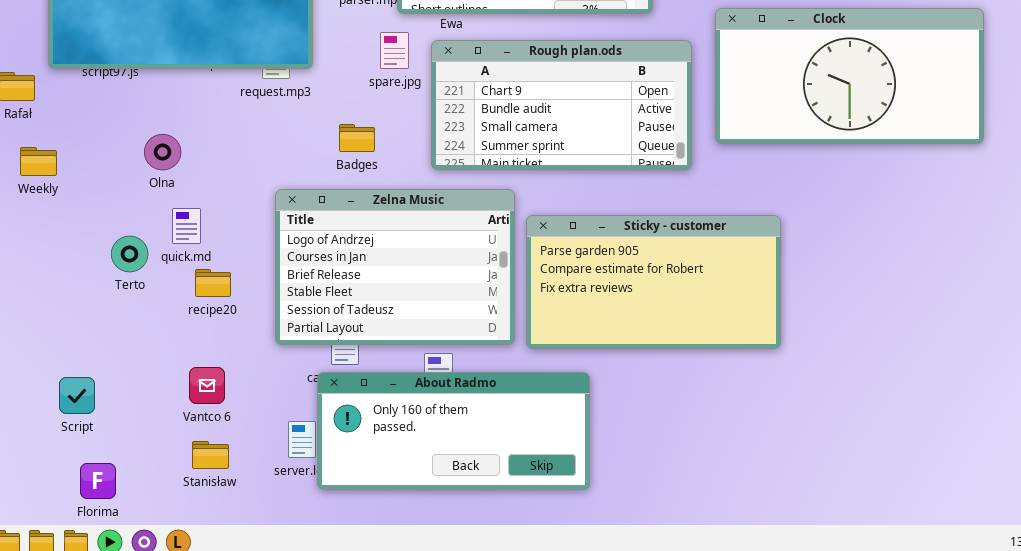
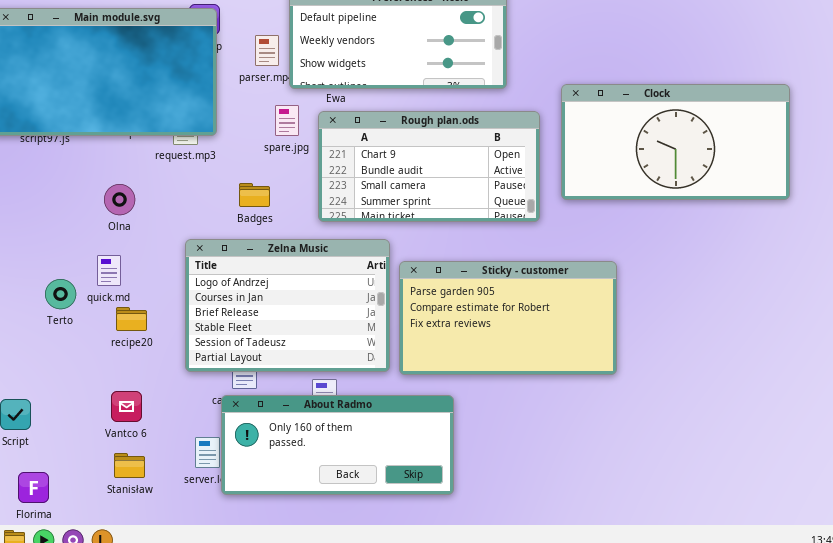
Olna: [144,134,181,170] -> [104,184,135,215], moved

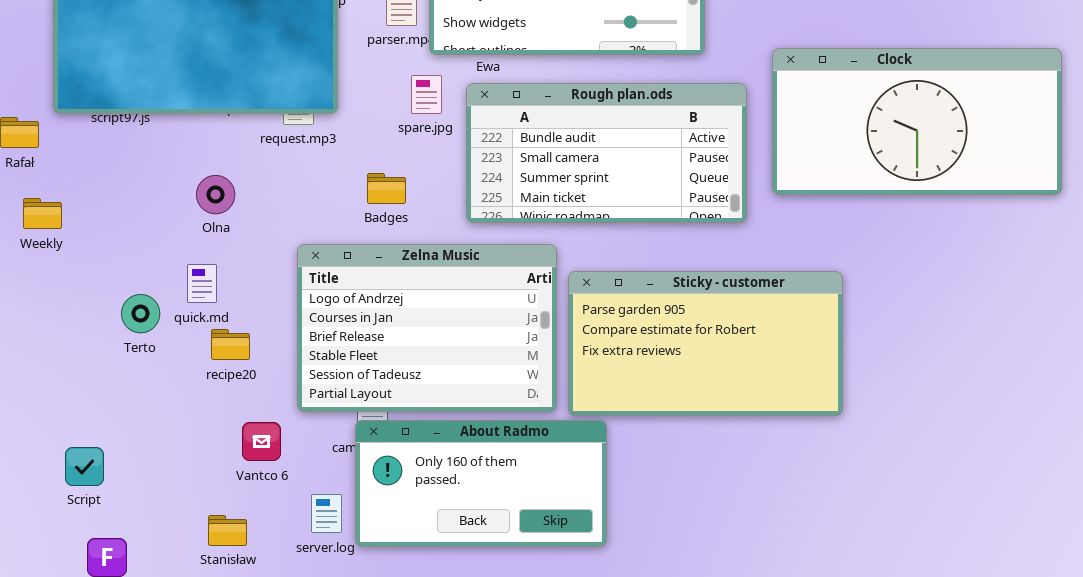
Rough plan.ods: [318,111,540,222] -> [466,83,747,223], scrolled down 1 row
Vantco 6: [111,391,142,422] -> [242,422,281,461], moved
About Radmo: [221,395,454,495] -> [355,420,607,547], moved, resized

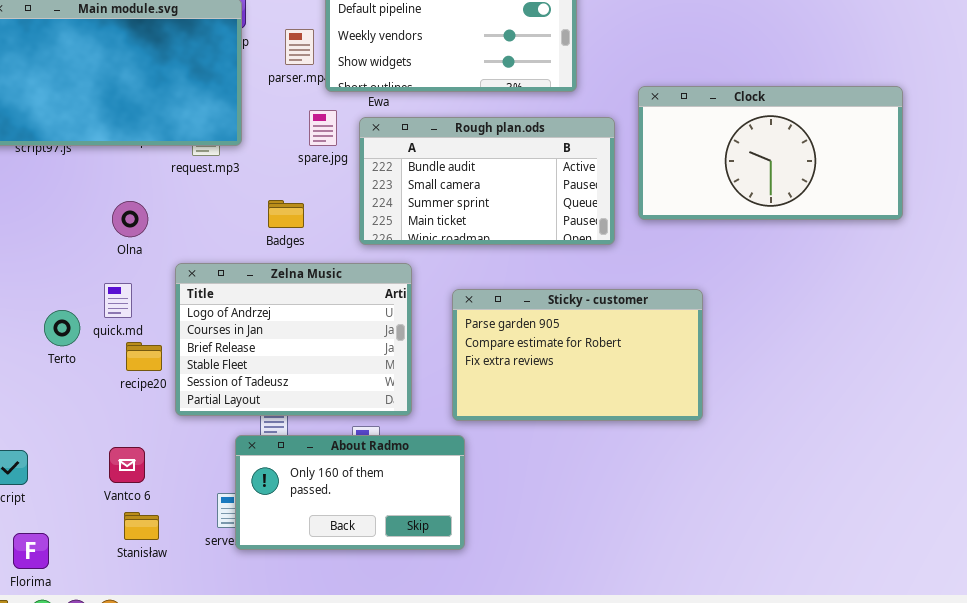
Zelna Music: [297,244,557,412] -> [175,263,412,416], moved
About Radmo: [355,420,607,547] -> [235,435,465,550], moved
Vantco 6: [242,422,281,461] -> [109,447,145,483], moved

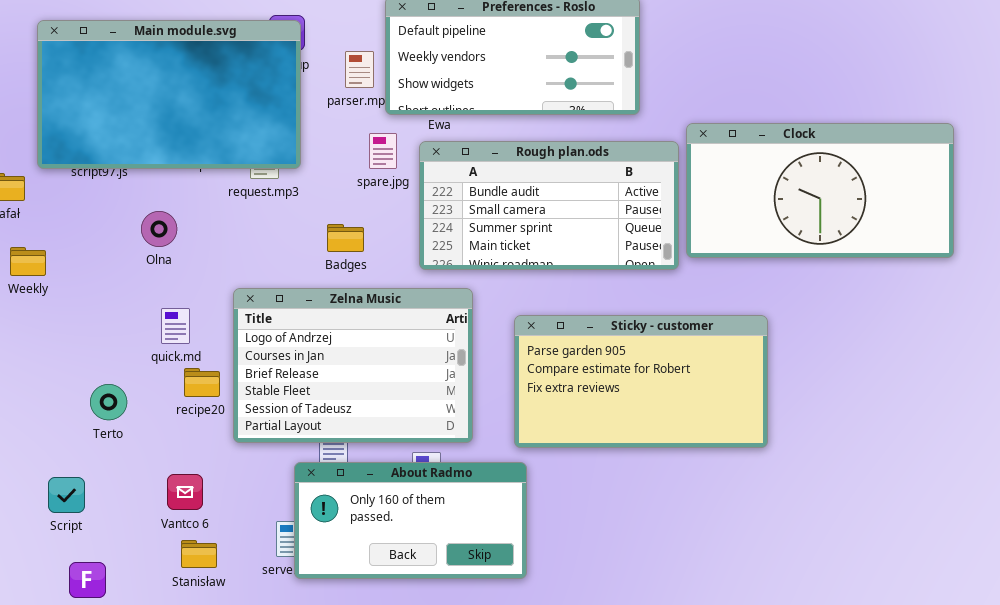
Clock: [638,86,903,220] -> [686,123,954,258], moved
Olna: [112,201,148,237] -> [141,211,177,247], moved
Terto: [44,310,80,346] -> [90,384,127,420], moved

